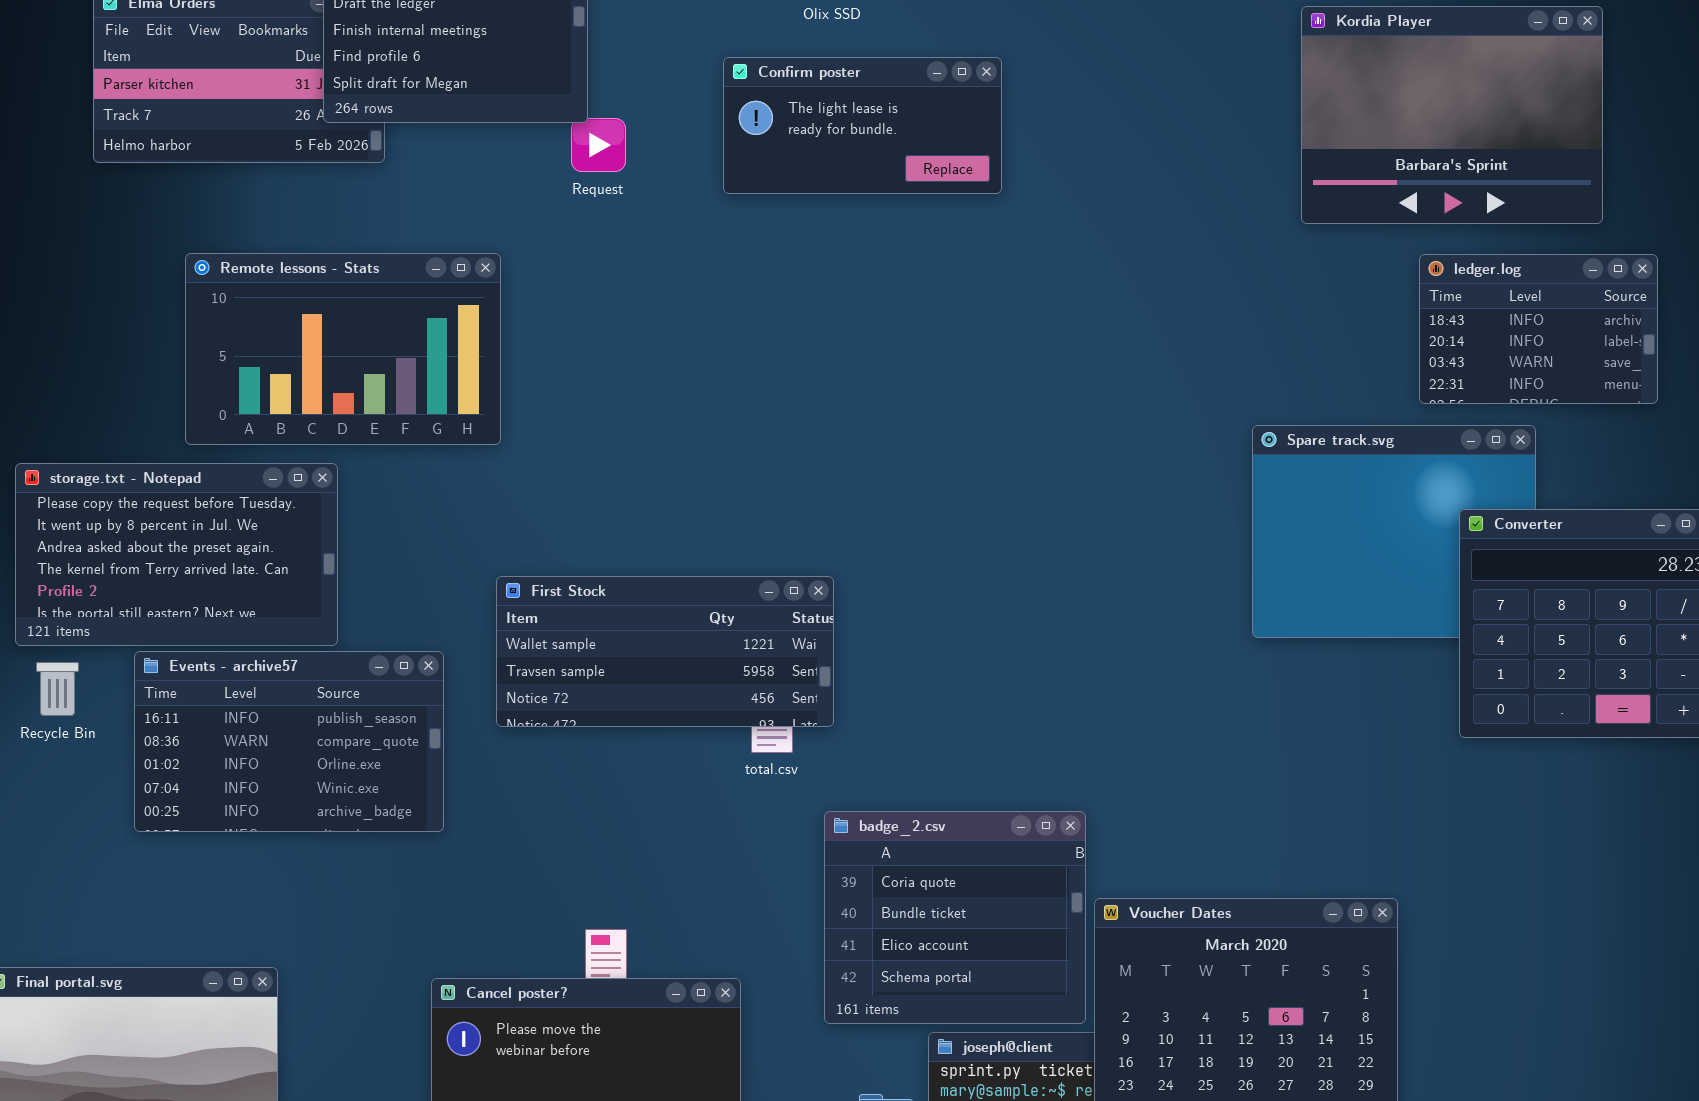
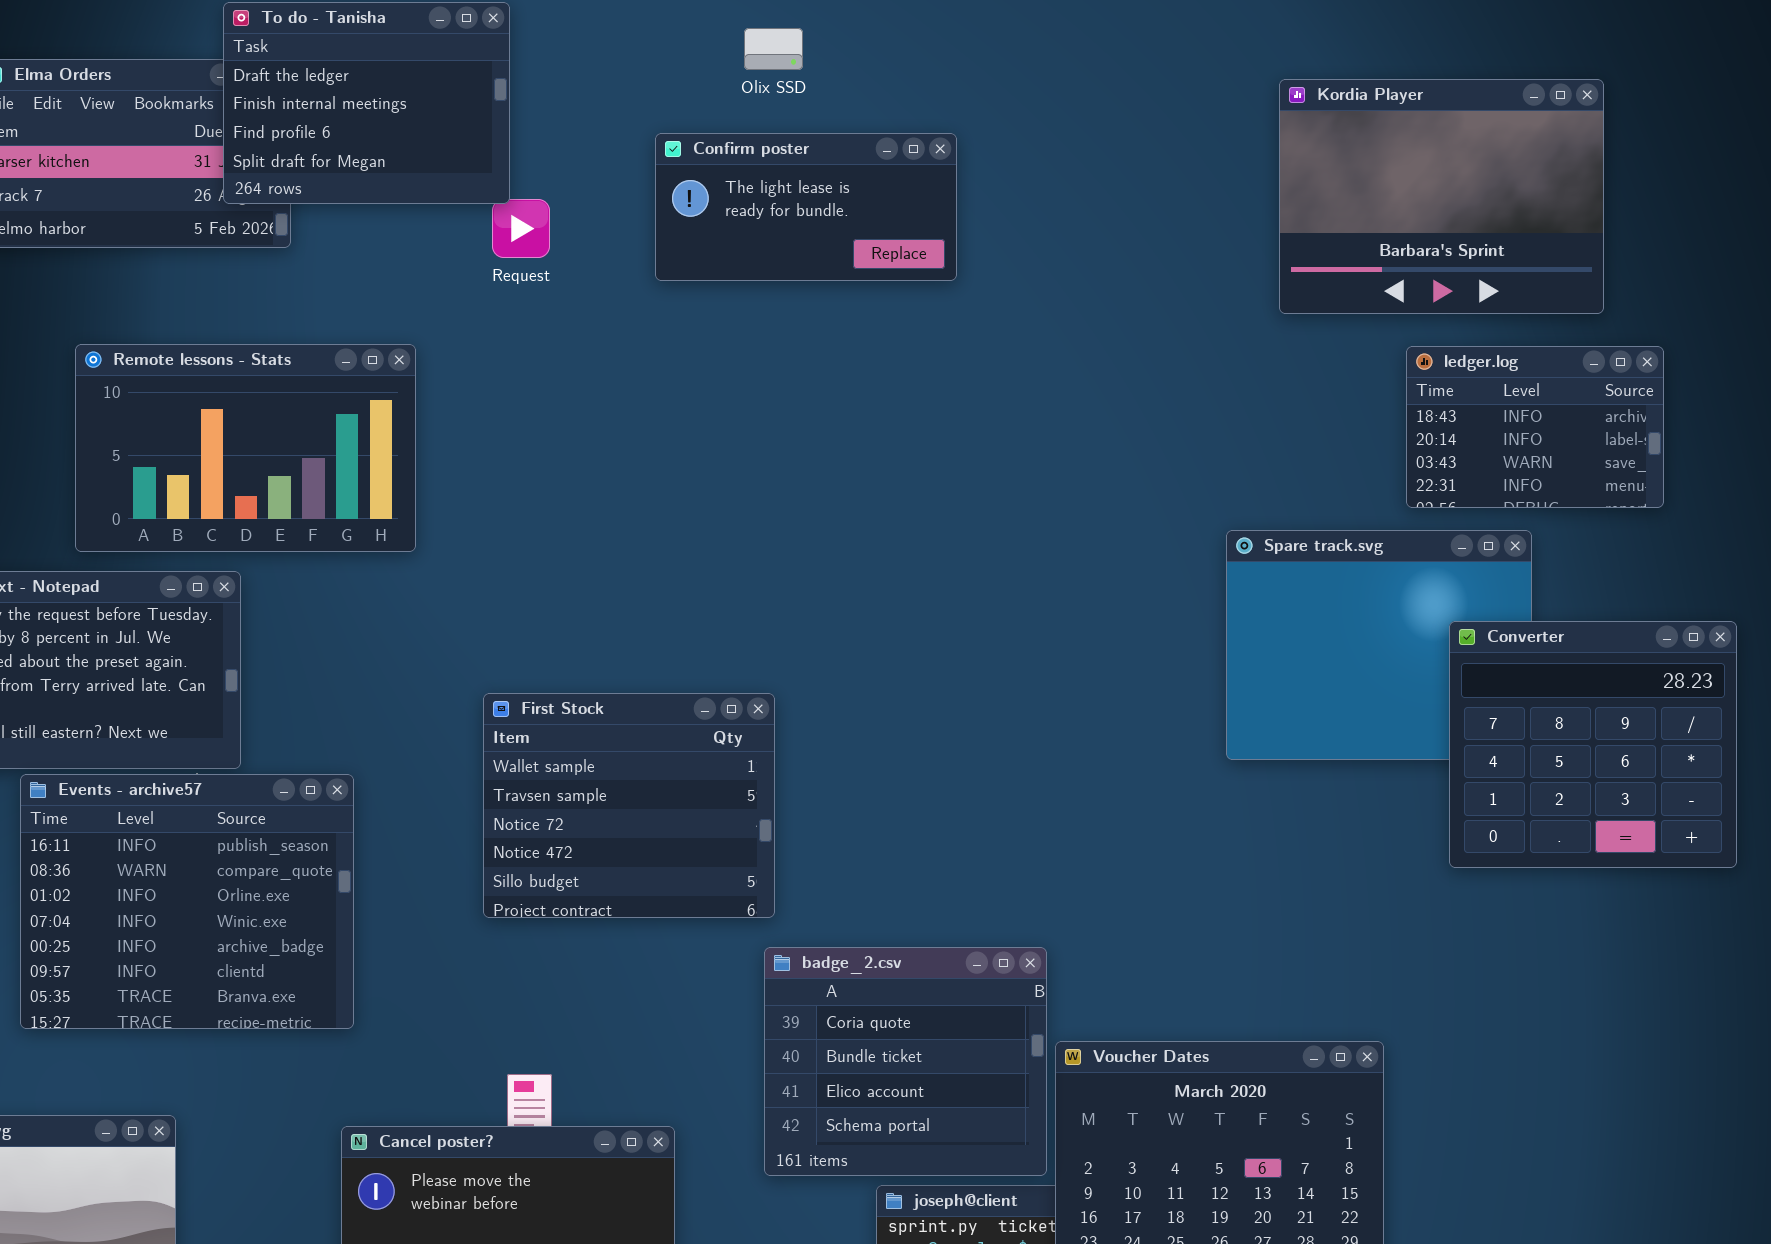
First Stock: [496,576,834,727] -> [483,693,775,918], resized
Events - archive57: [134,651,444,832] -> [20,774,354,1029], resized

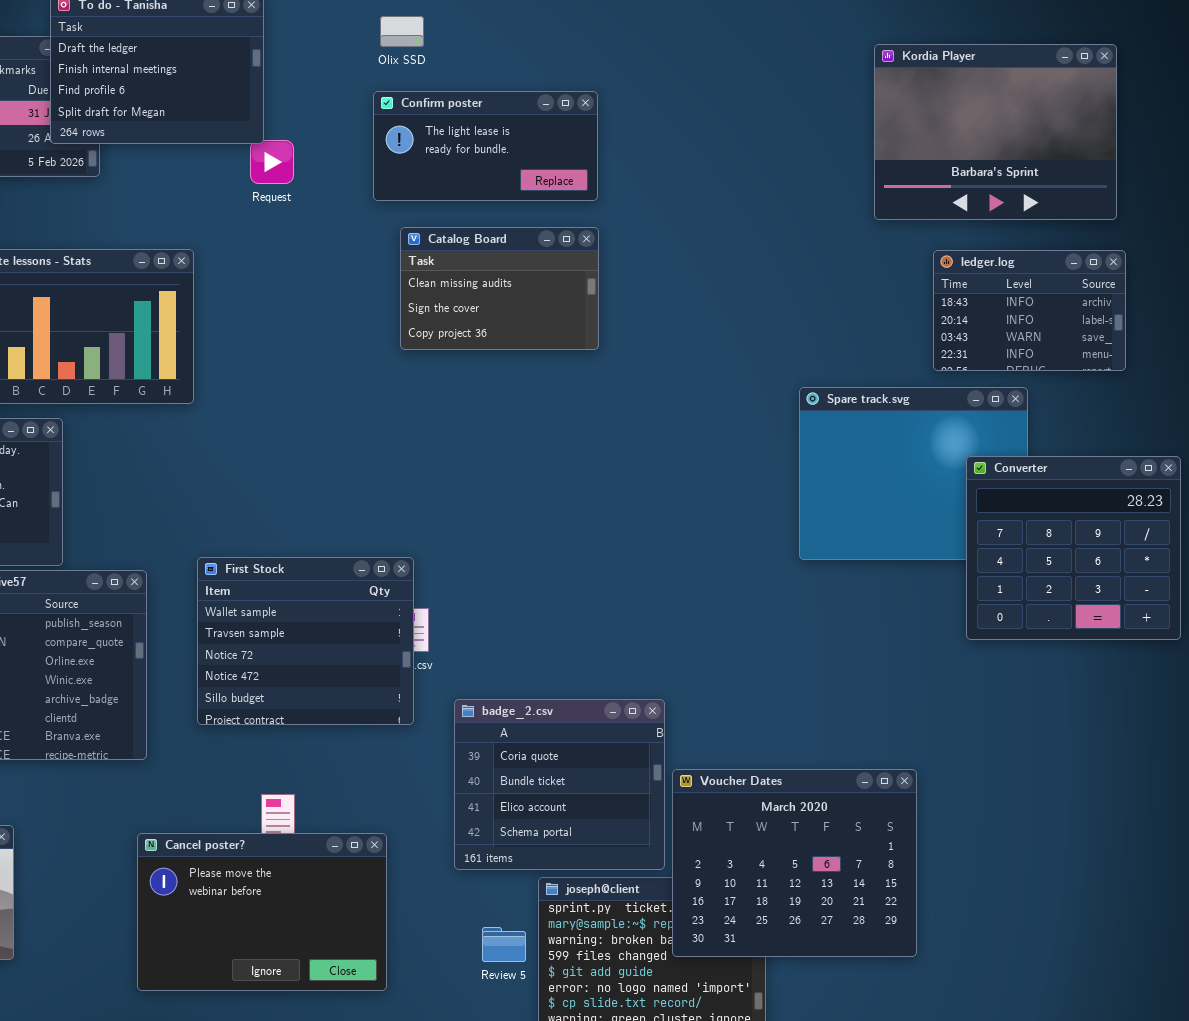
Olix SSD: [744,28,803,70] -> [380,16,424,47], moved
Kordia Player: [1279,79,1604,314] -> [874,44,1117,220], moved
Catalog Board: none -> [400,227,599,350], opened
First Stock: [483,693,775,918] -> [197,557,414,725], moved

